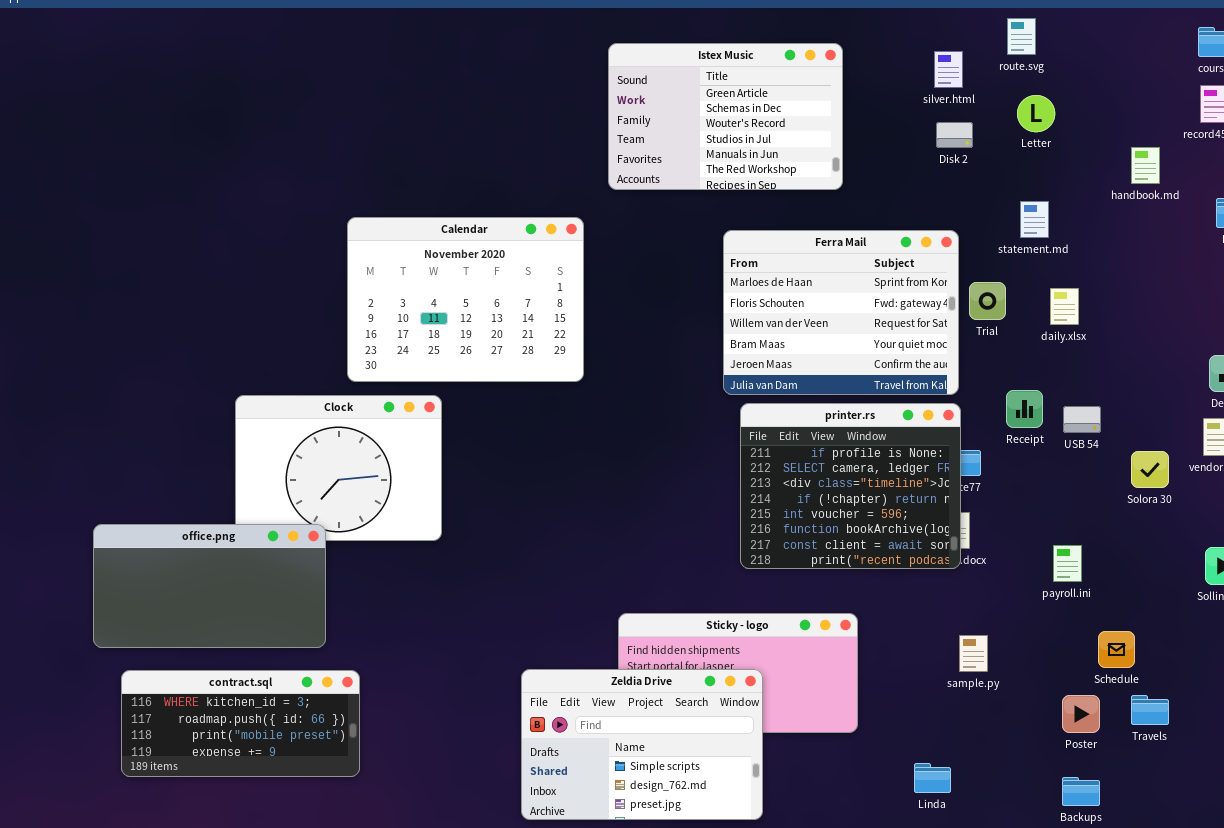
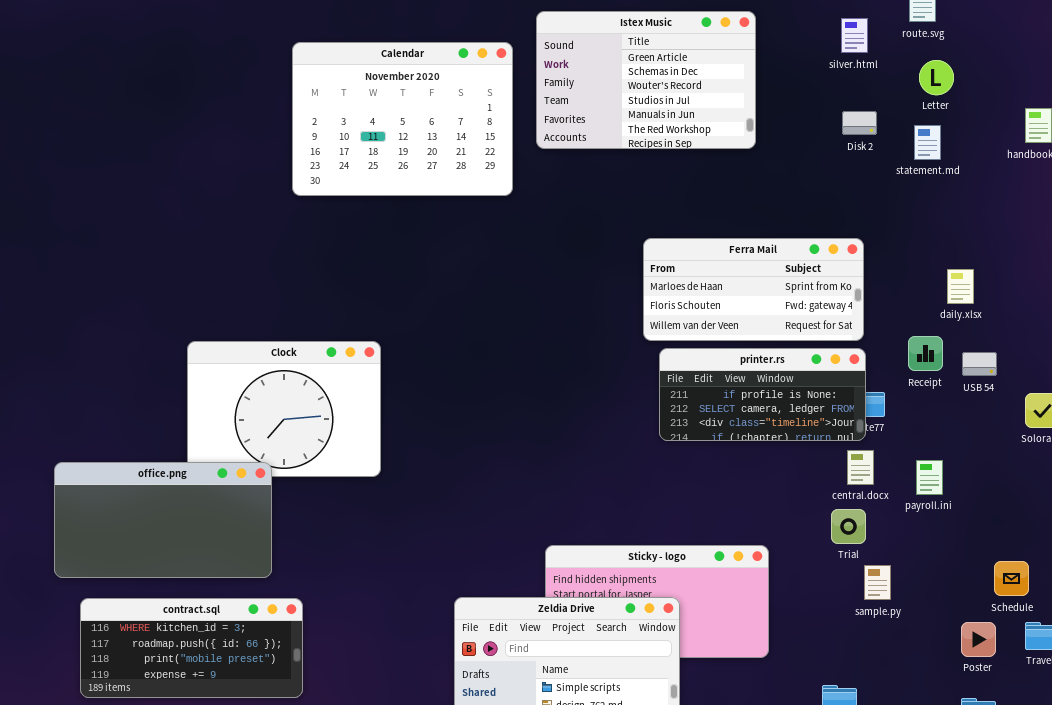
Disk 2: [936,122,973,148] -> [842,111,877,135], moved
statement.md: [1020,201,1049,238] -> [914,125,941,160], moved
Calendar: [347,217,584,382] -> [292,42,513,196], moved
Ferra Mail: [723,230,959,395] -> [643,238,864,341], resized
Trial: [969,282,1006,320] -> [831,509,866,544], moved
daily.xlsx: [1050,288,1079,325] -> [947,269,974,304], moved
printer.rs: [740,403,961,569] -> [659,348,866,441], resized
payroll.ini: [1053,545,1082,582] -> [916,460,943,495], moved

